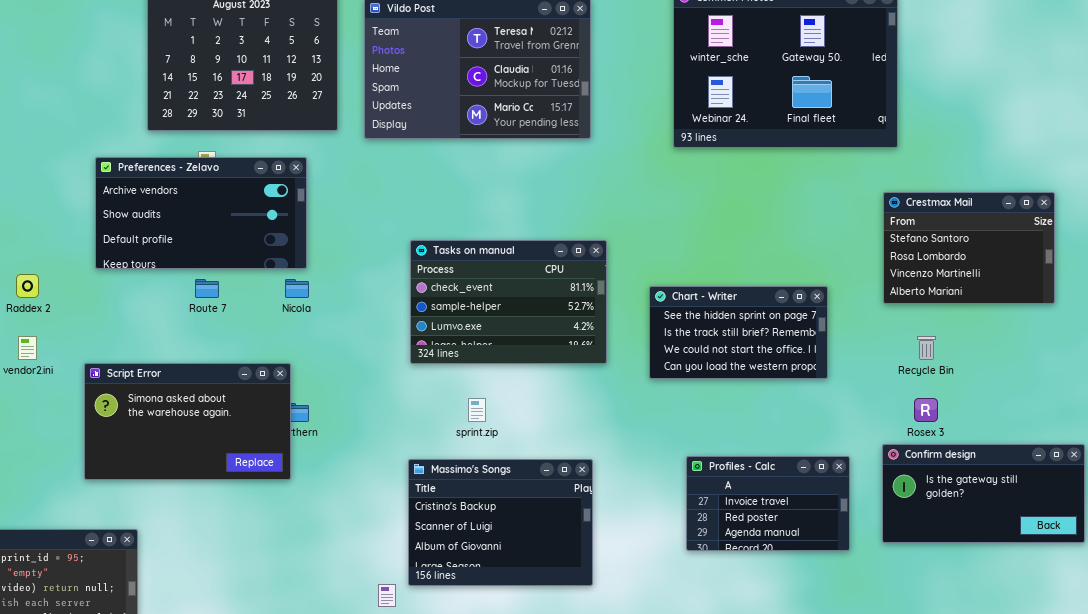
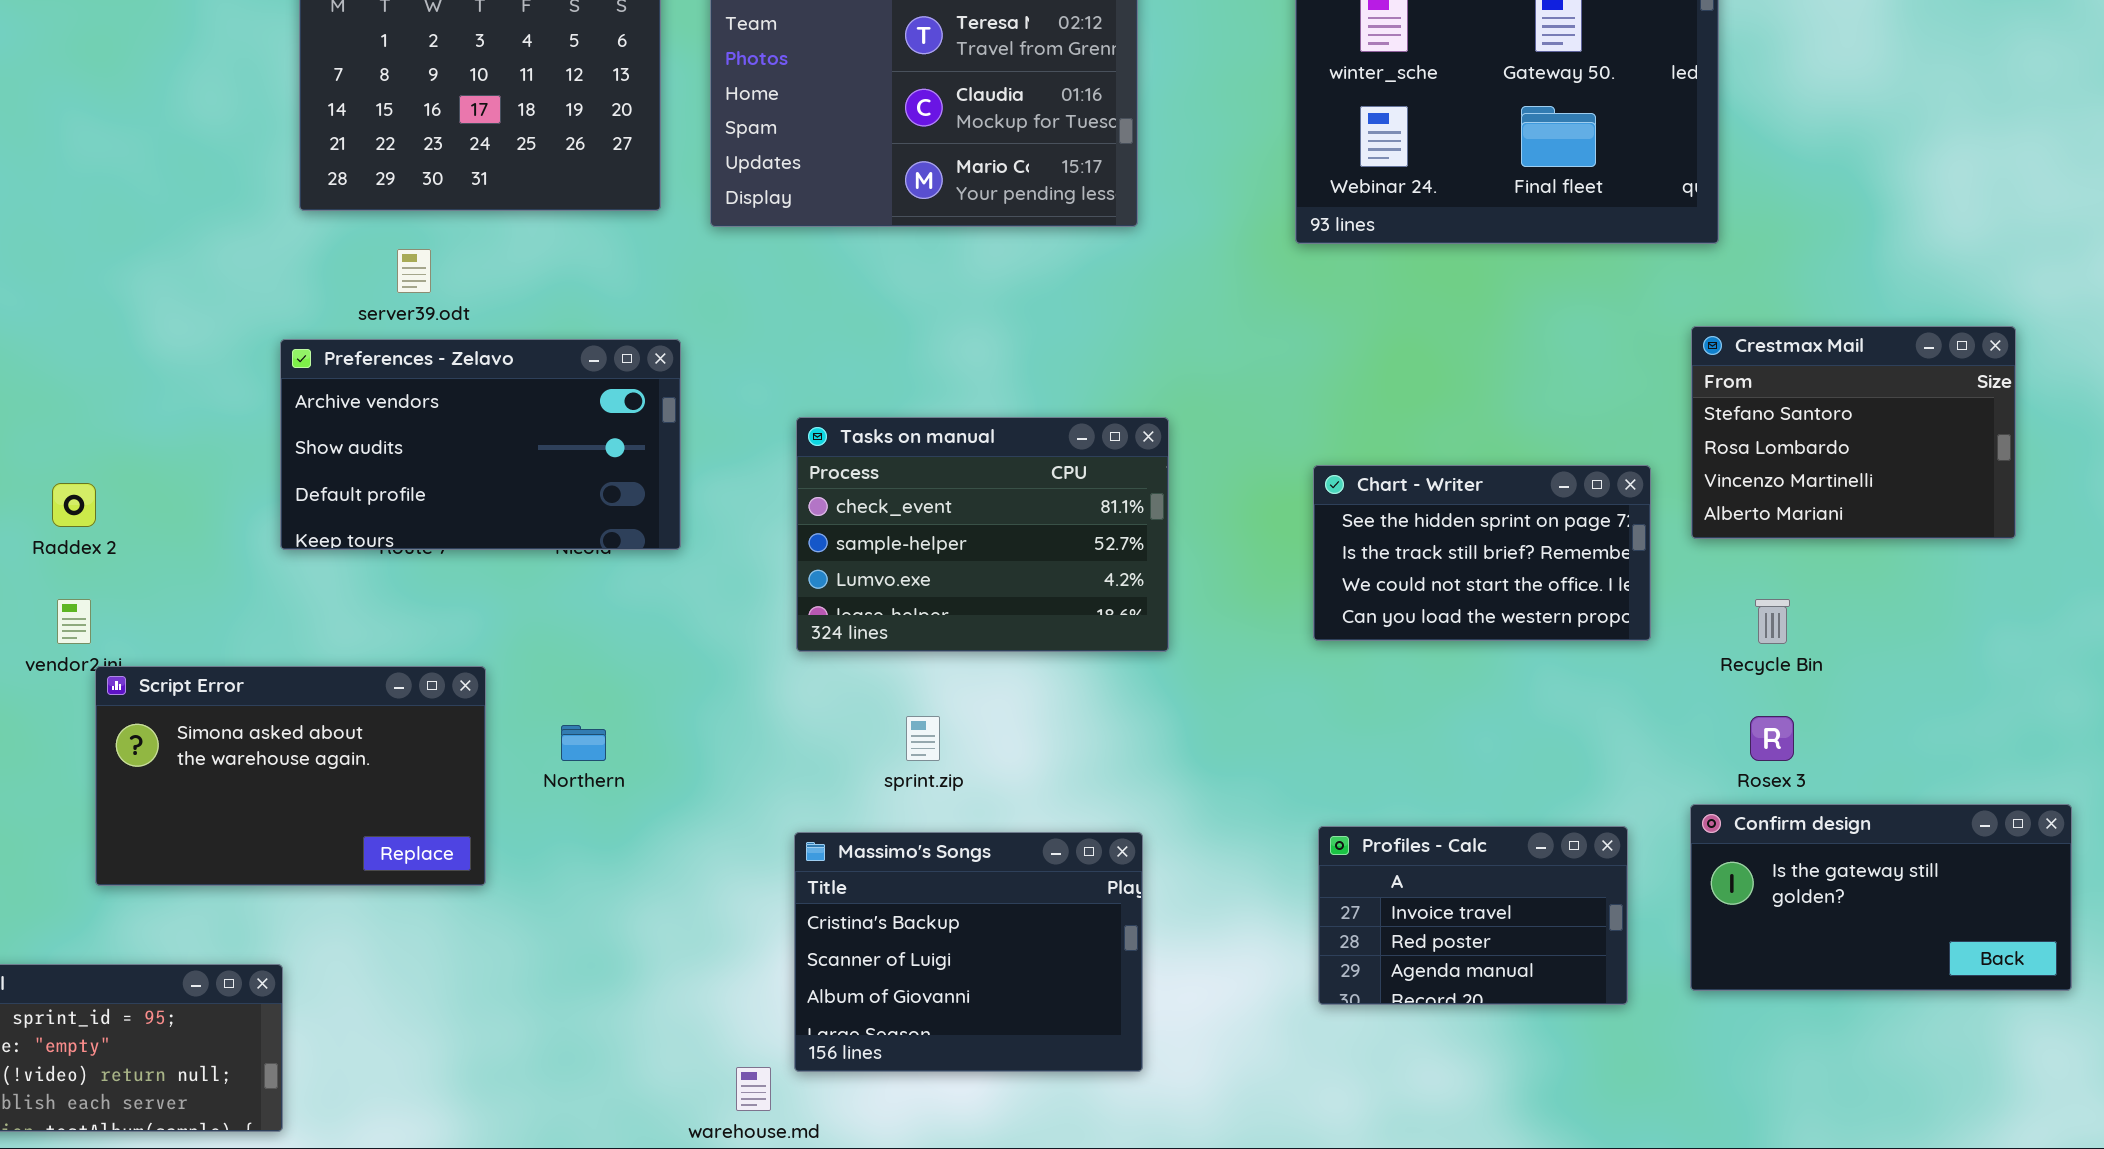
Preferences - Zelavo: [95,157,307,269] -> [280,339,681,550], moved
Chart - Writer: [649,286,828,379] -> [1313,465,1651,641], moved
Script Error: [84,363,291,480] -> [95,666,486,886], moved

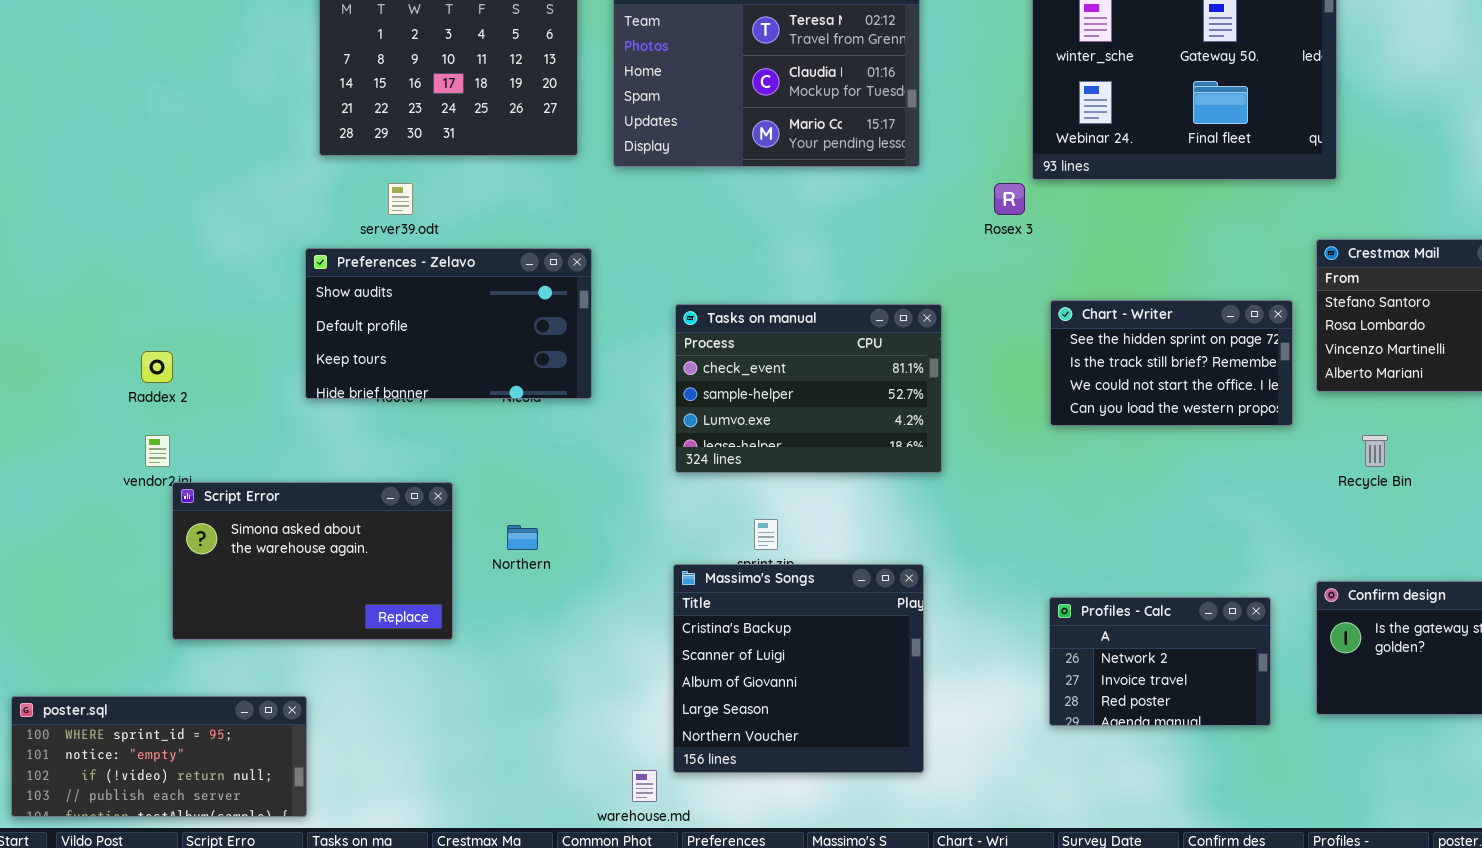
Preferences - Zelavo: [280,339,681,550] -> [305,248,592,399], scrolled down 1 row
Chart - Writer: [1313,465,1651,641] -> [1050,300,1293,426], moved
Rosex 3: [1750,716,1794,761] -> [994,183,1025,215], moved
Profiles - Calc: [1318,826,1628,1005] -> [1049,597,1271,726], scrolled up 1 row
Massimo's Songs: [794,832,1143,1072] -> [673,564,924,773], resized

